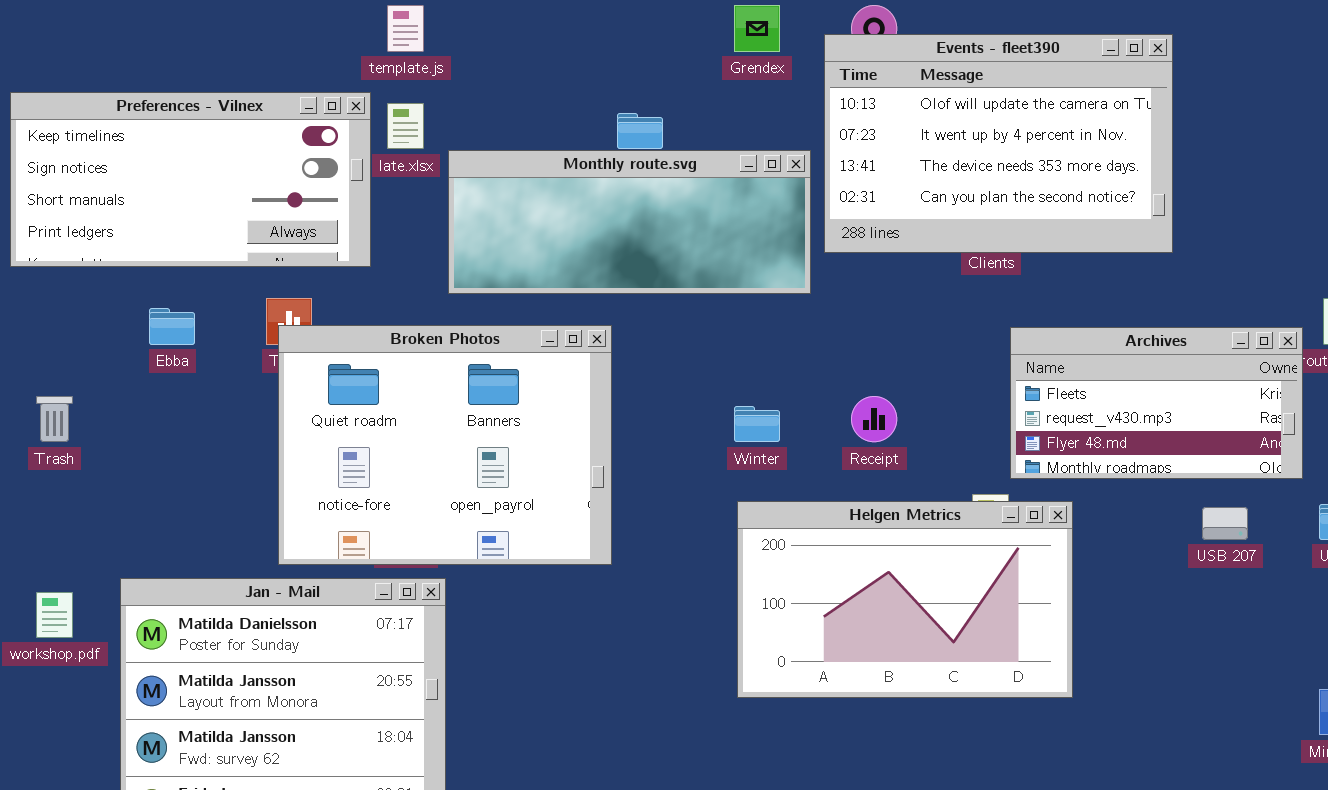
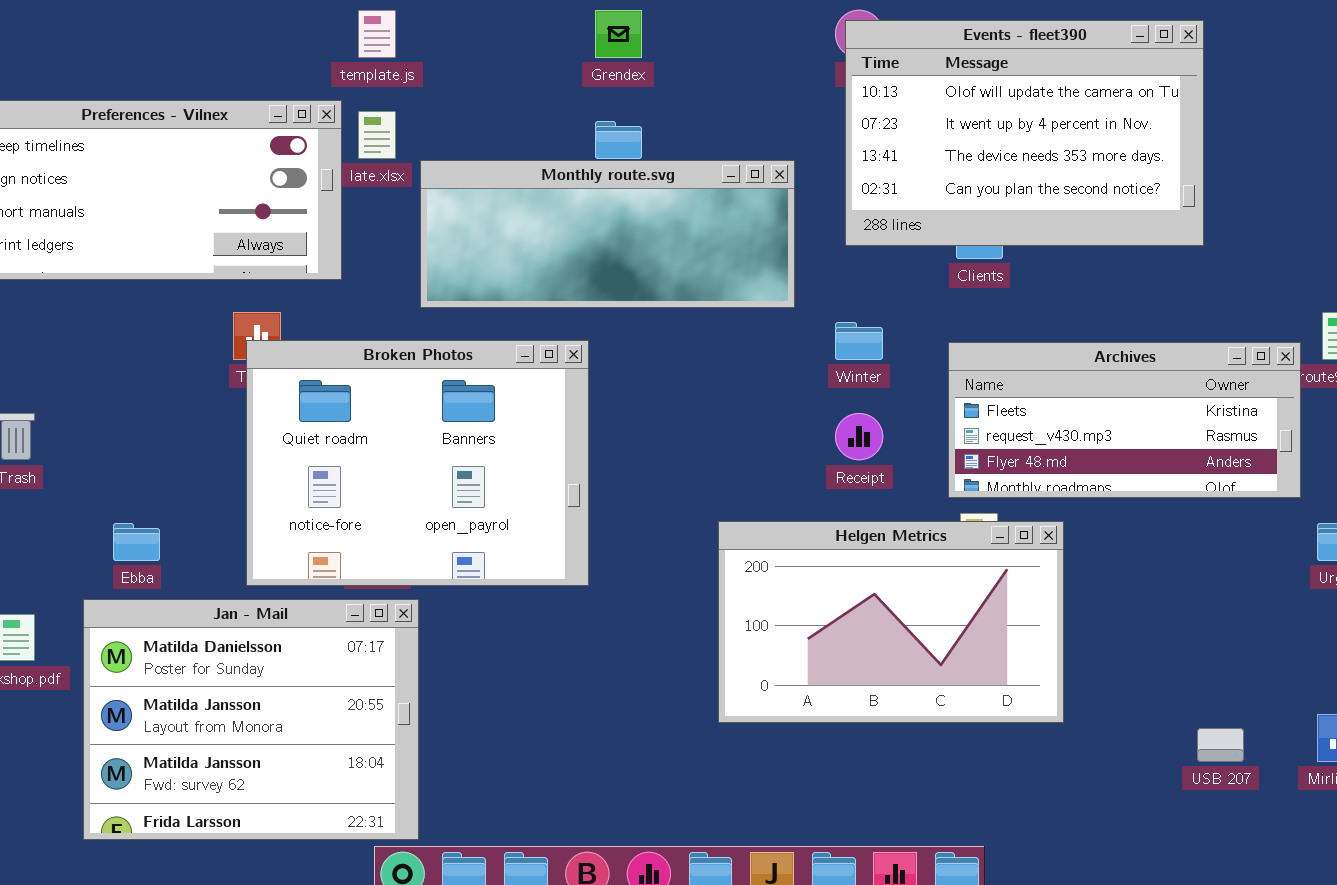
Grendex: [734,5,780,52] -> [595,10,642,58], moved
Events - fleet390: [824,34,1173,253] -> [845,20,1204,246], moved
Ebba: [149,308,195,345] -> [113,523,160,561], moved
Archives: [1010,327,1303,479] -> [948,342,1301,498], resized
Winter: [734,406,780,442] -> [835,322,883,360], moved
USB 207: [1202,507,1248,540] -> [1197,728,1244,762], moved

